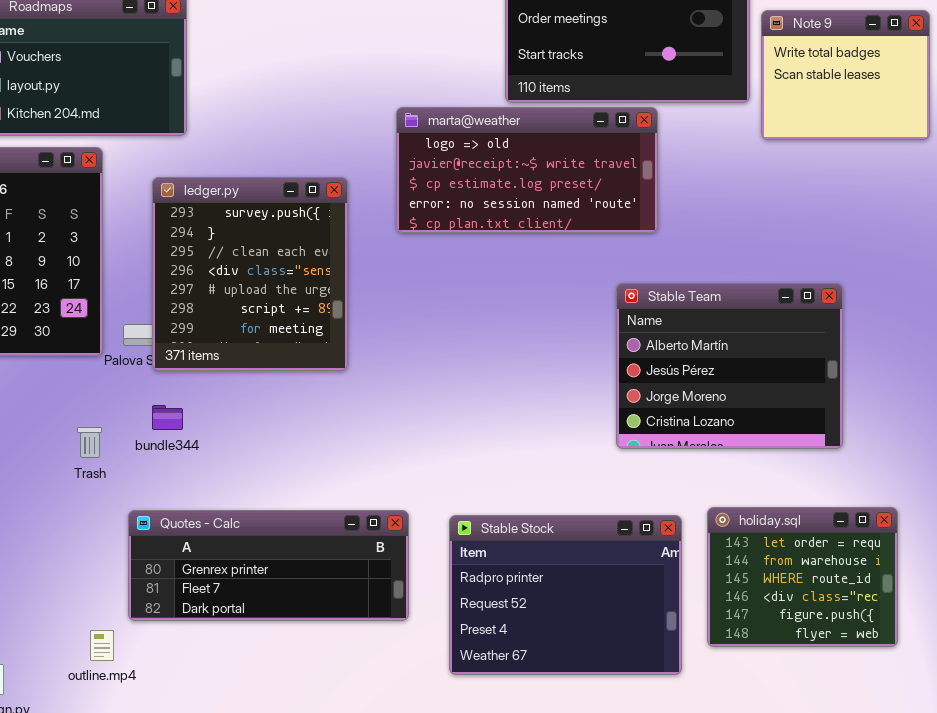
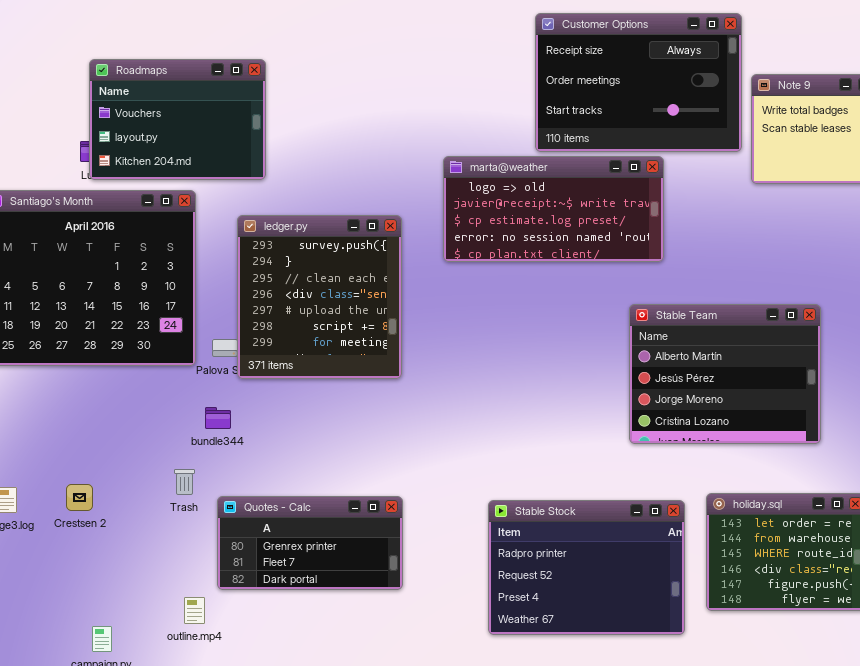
bundle344: [152,405,183,430] -> [205,407,231,429], moved
Trash: [77,427,102,458] -> [174,469,195,495], moved
Quotes - Calc: [128,510,409,621] -> [217,496,403,590], resized

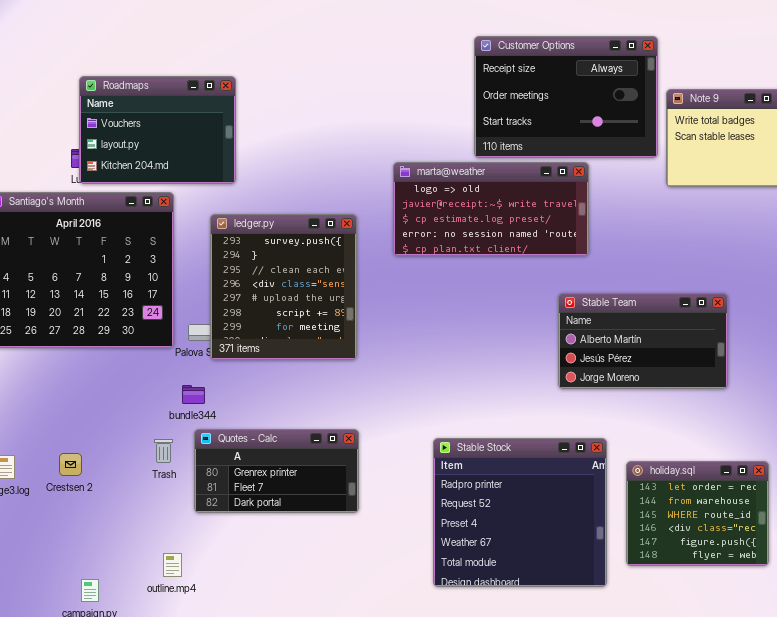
Stable Team: [629,304,821,444] -> [558,293,728,389], resized
Quotes - Calc: [217,496,403,590] -> [194,429,359,513], moved
Stable Stock: [488,500,685,635] -> [433,438,607,587], resized

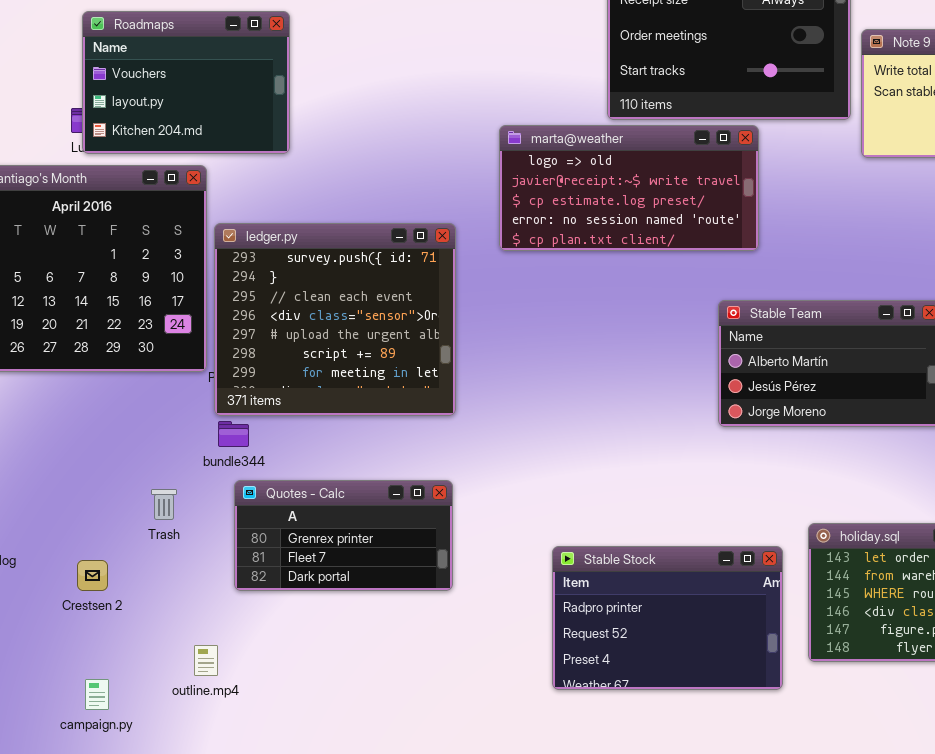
ledger.py: [210,214,357,360] -> [214,223,456,416], moved, resized
Stable Stock: [433,438,607,587] -> [552,546,783,690], resized
Trash: [154,439,173,463] -> [151,489,177,520], moved
Crestsen 2: [59,453,82,476] -> [77,560,108,591], moved

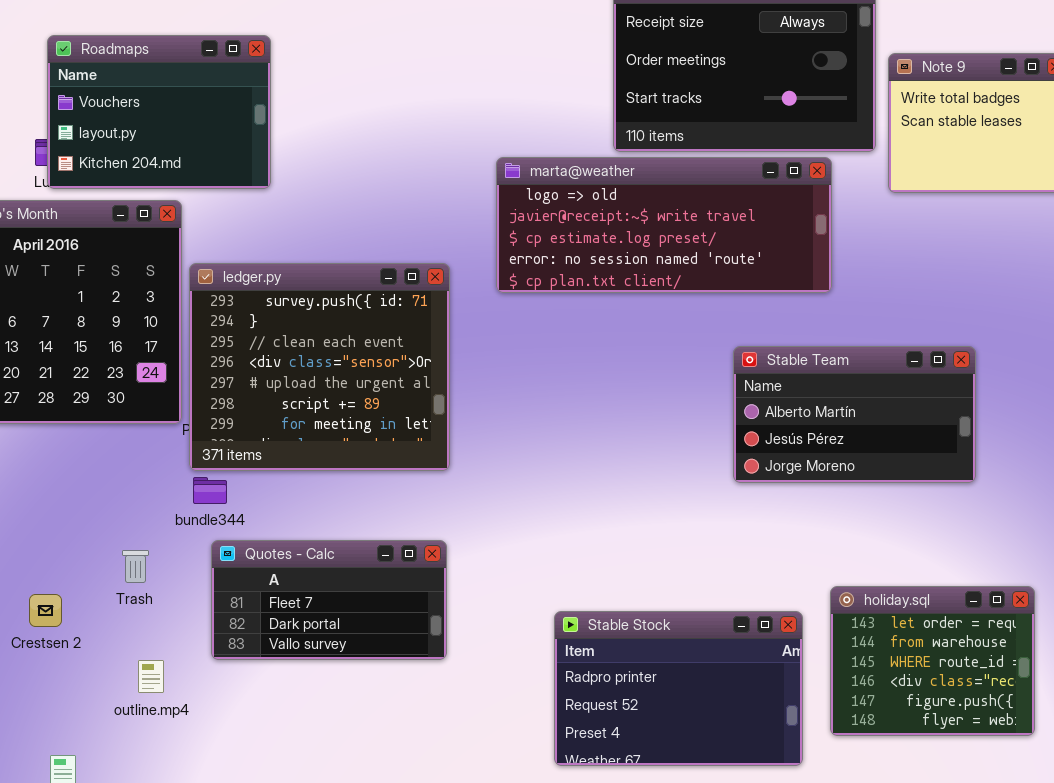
marta@weather: [499,125,759,251] -> [496,157,832,293], resized
Quotes - Calc: [234,480,453,591] -> [211,540,447,660], scrolled down 1 row
Crestsen 2: [77,560,108,591] -> [29,594,62,627], moved
outline.mp4: [194,645,218,676] -> [138,660,164,693], moved

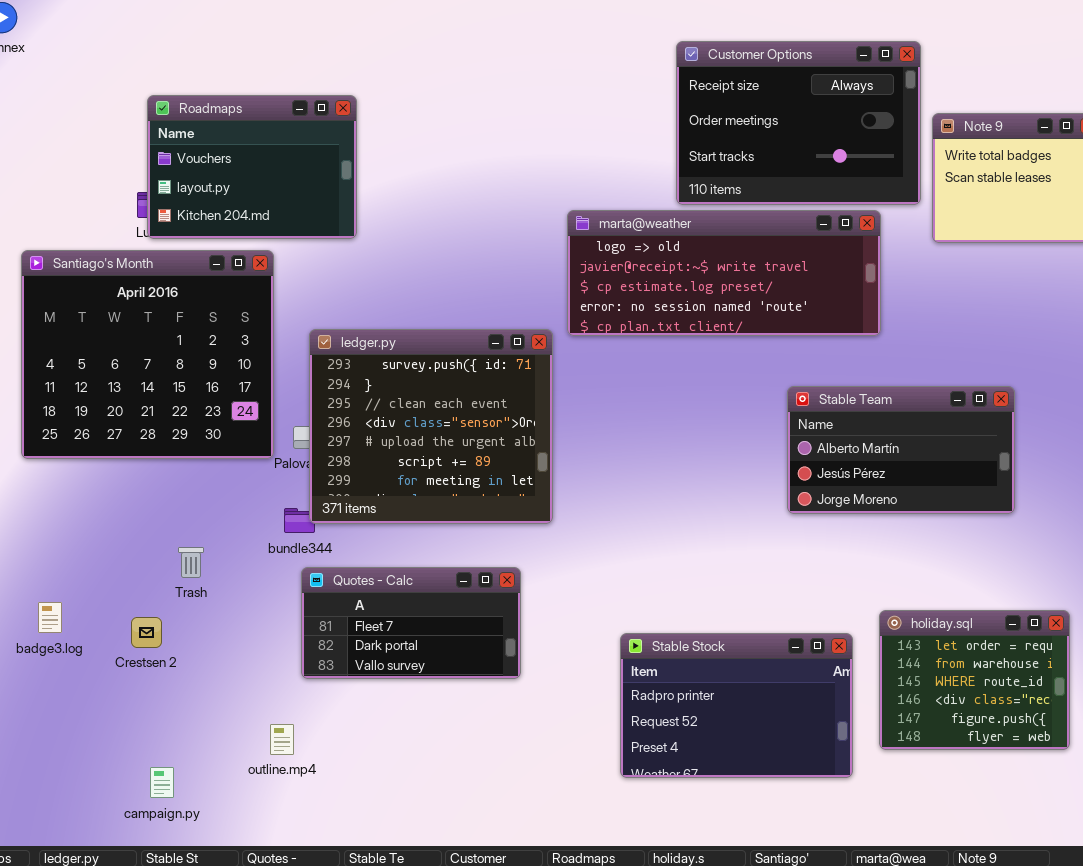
ledger.py: [189,263,450,471] -> [309,329,553,524], moved
Trash: [122,550,149,583] -> [178,547,204,578], moved
outline.mp4: [138,660,164,693] -> [270,724,294,755], moved

